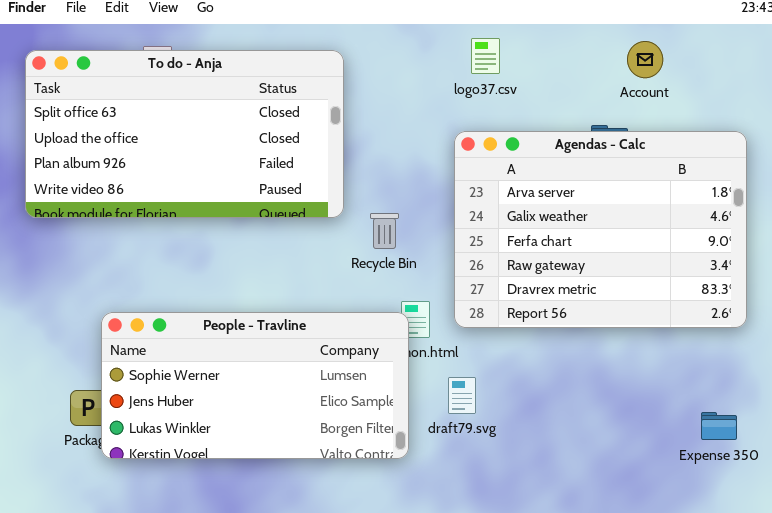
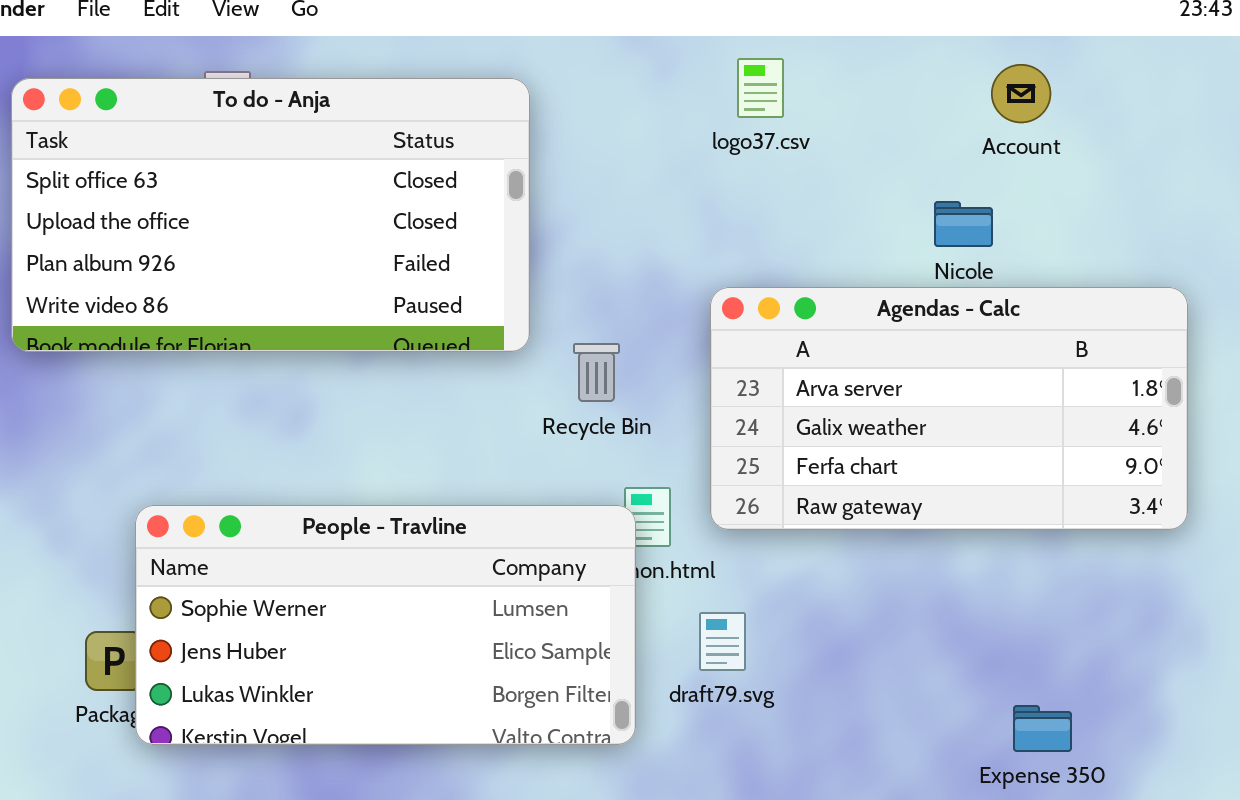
Agendas - Calc: [454,131,747,328] -> [710,287,1188,530], resized
Expense 350: [701,412,737,440] -> [1013,705,1072,752], moved

